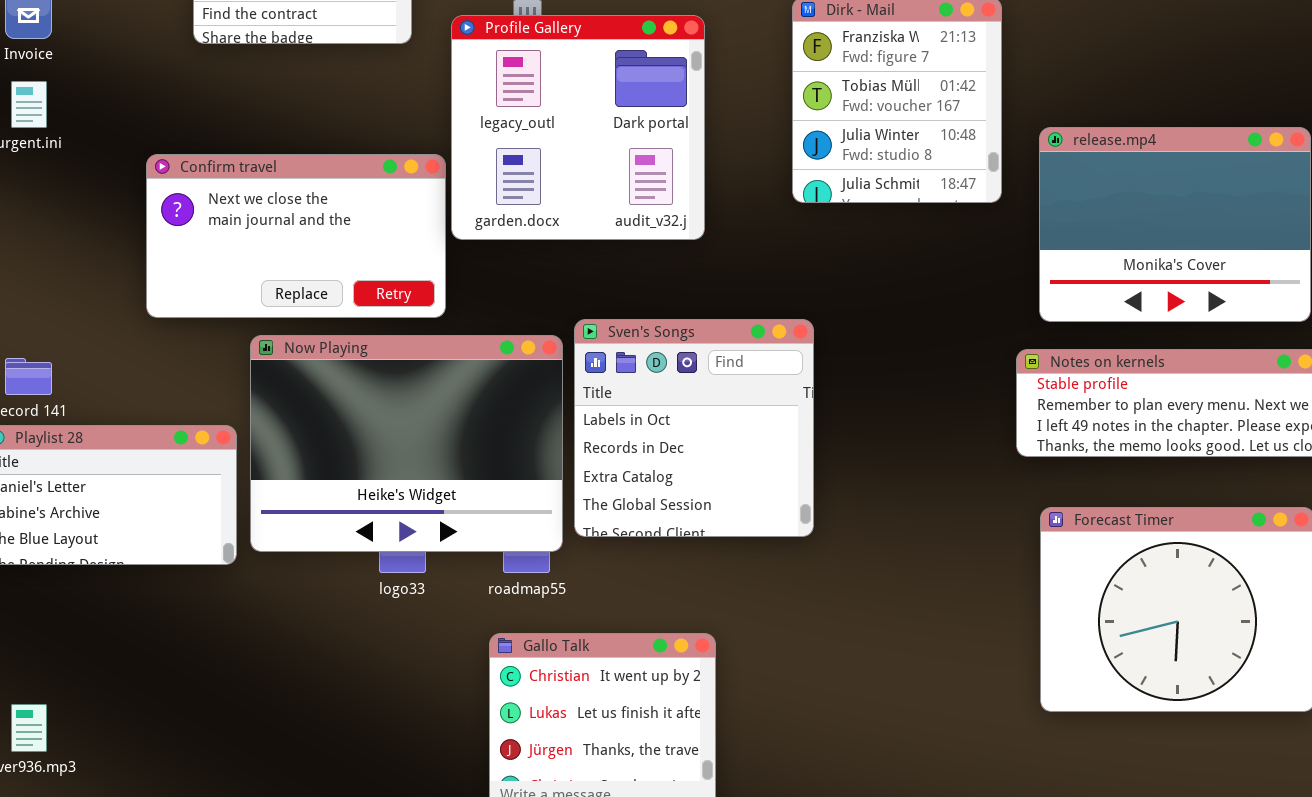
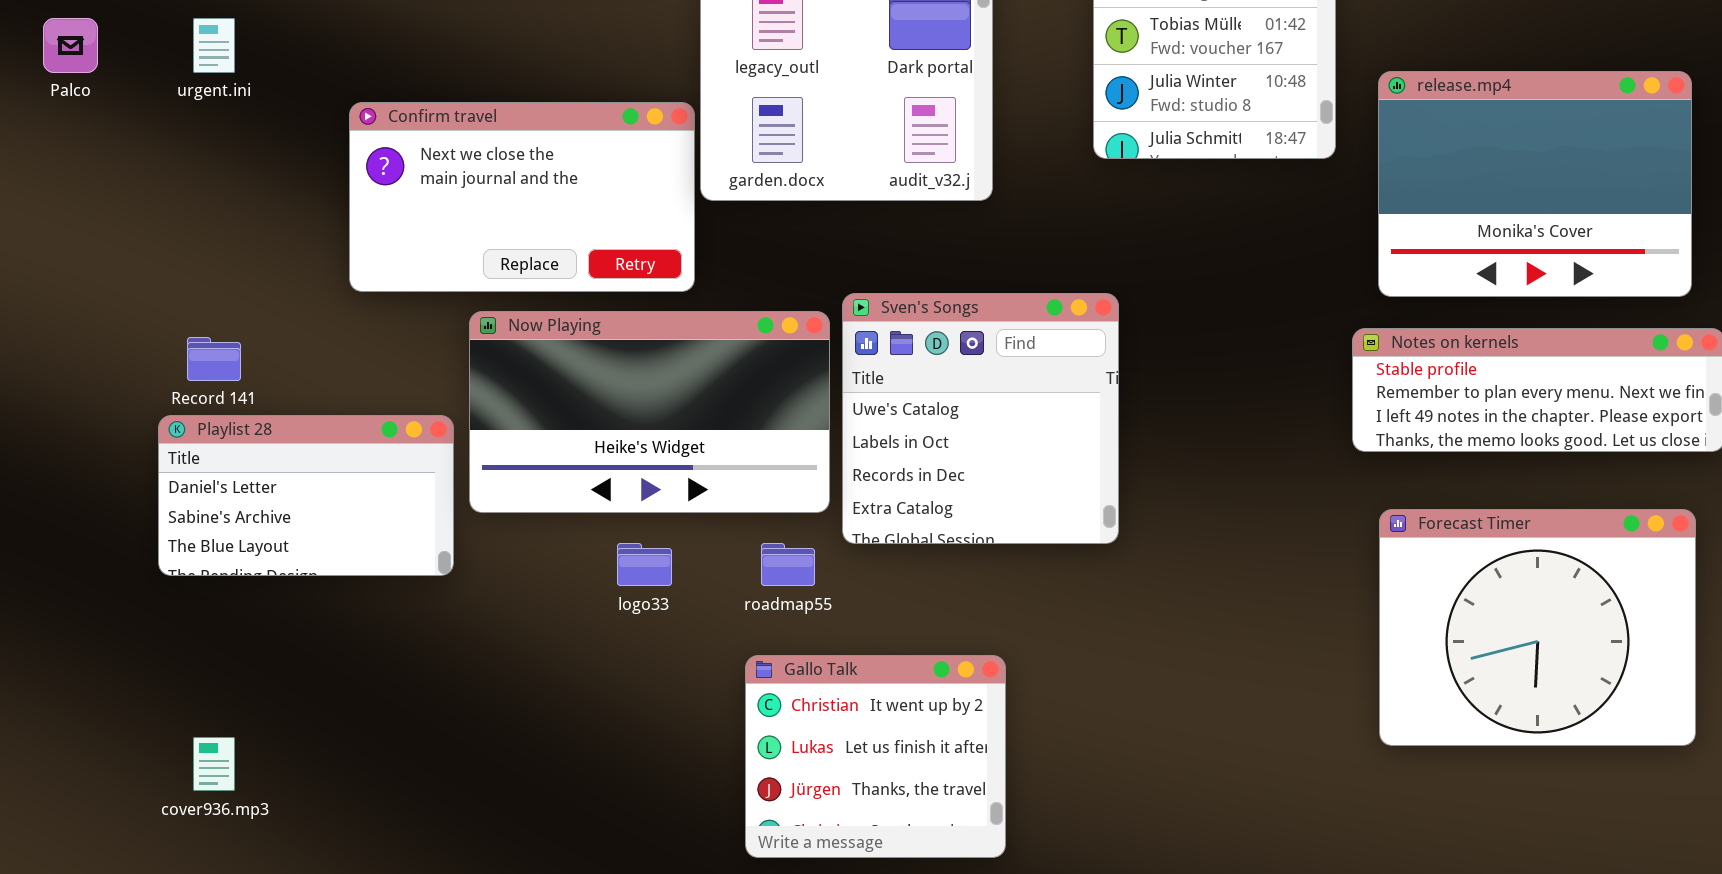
Sven's Songs: [574,319,814,537] -> [842,293,1119,544], scrolled up 1 row
Now Playing: [250,335,563,552] -> [469,311,830,513], resized

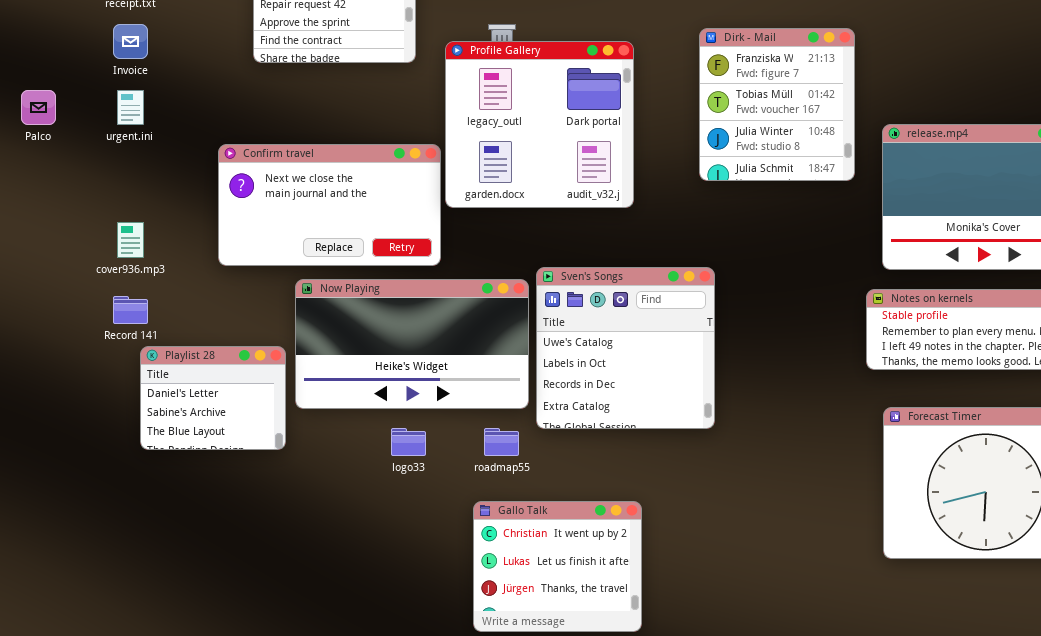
Playlist 28: [158,415,454,576] -> [140,346,286,450], resized
cover936.mp3: [193,737,235,791] -> [117,222,144,258], moved

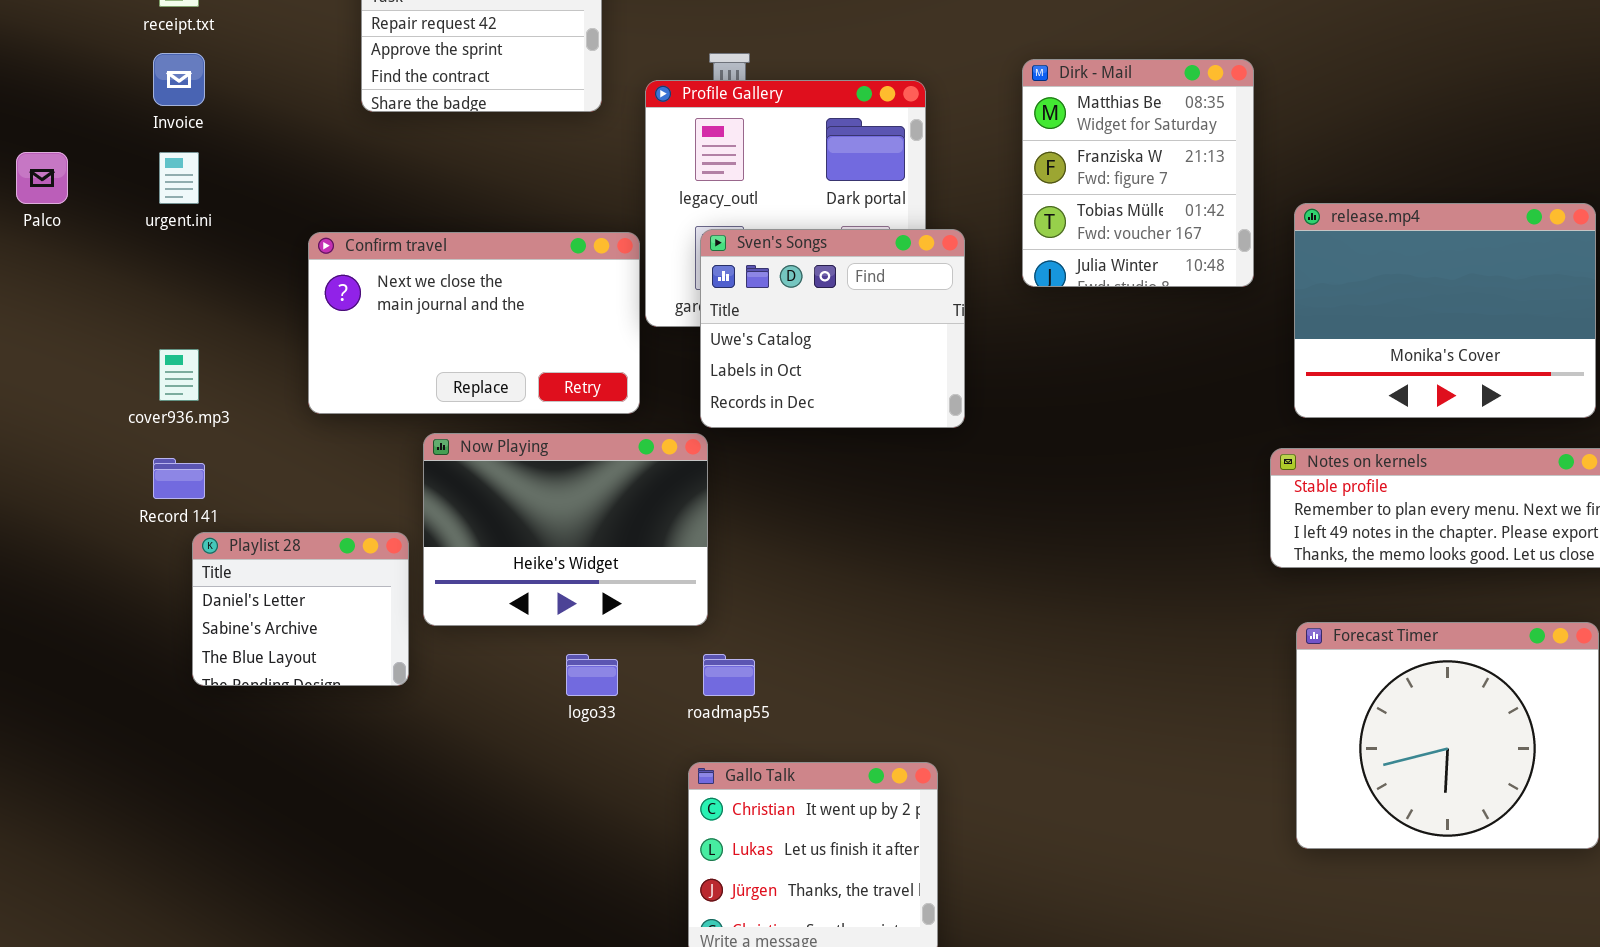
Dirk - Mail: [699,28,855,181] -> [1022,59,1254,287], scrolled up 1 row
Sven's Songs: [536,267,715,429] -> [700,229,965,428], moved, resized
Now Playing: [295,279,529,409] -> [423,433,708,626], resized

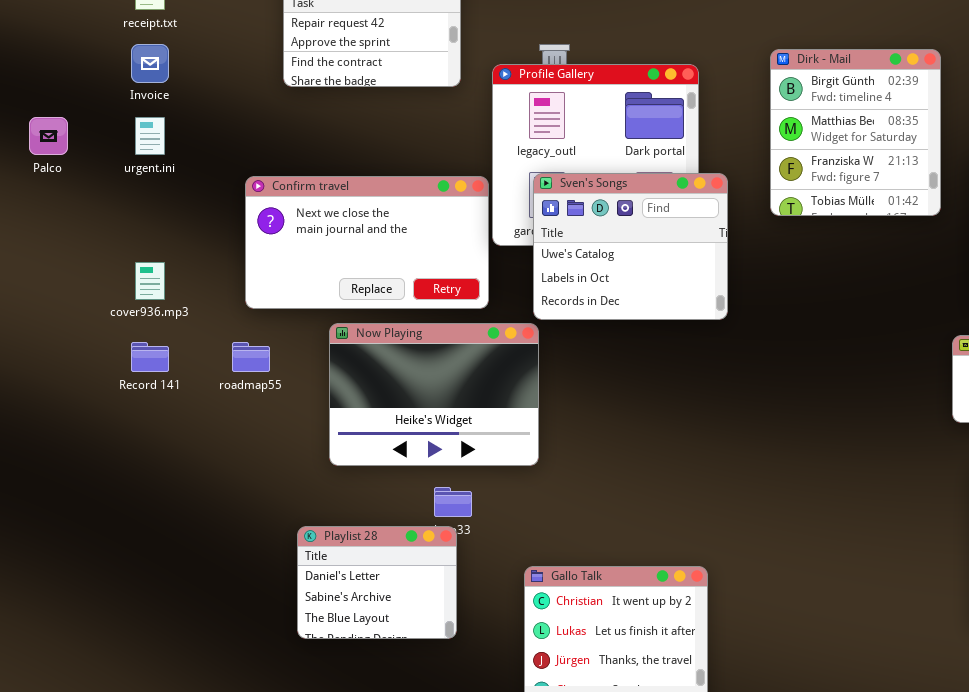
Dirk - Mail: [1022,59,1254,287] -> [770,49,941,216], scrolled up 1 row
Playlist 28: [192,532,409,686] -> [297,526,457,639], moved
roadmap55: [703,654,755,696] -> [232,342,270,372], moved

